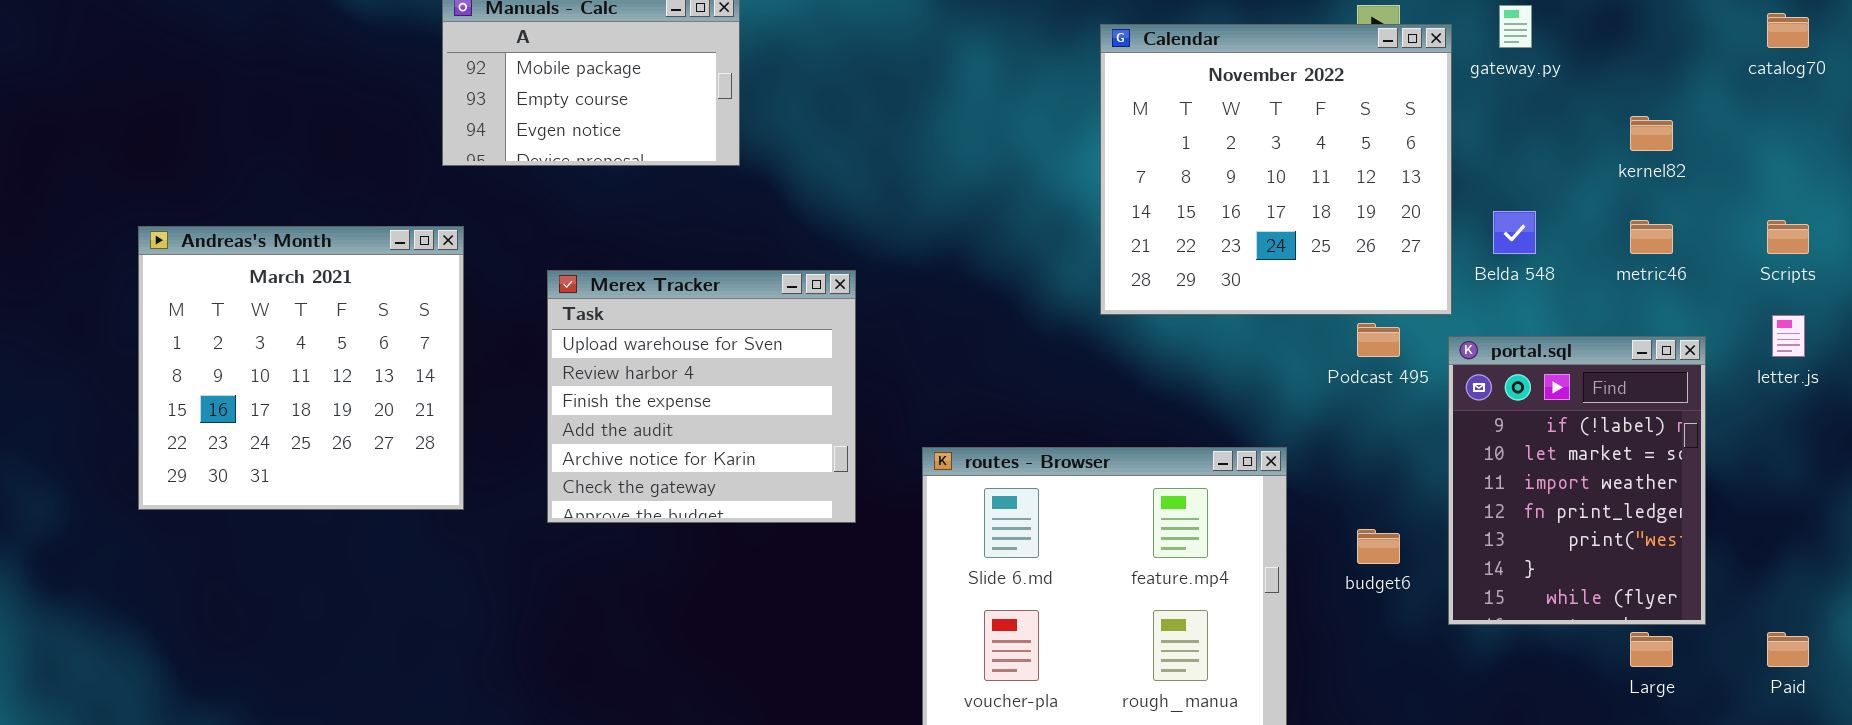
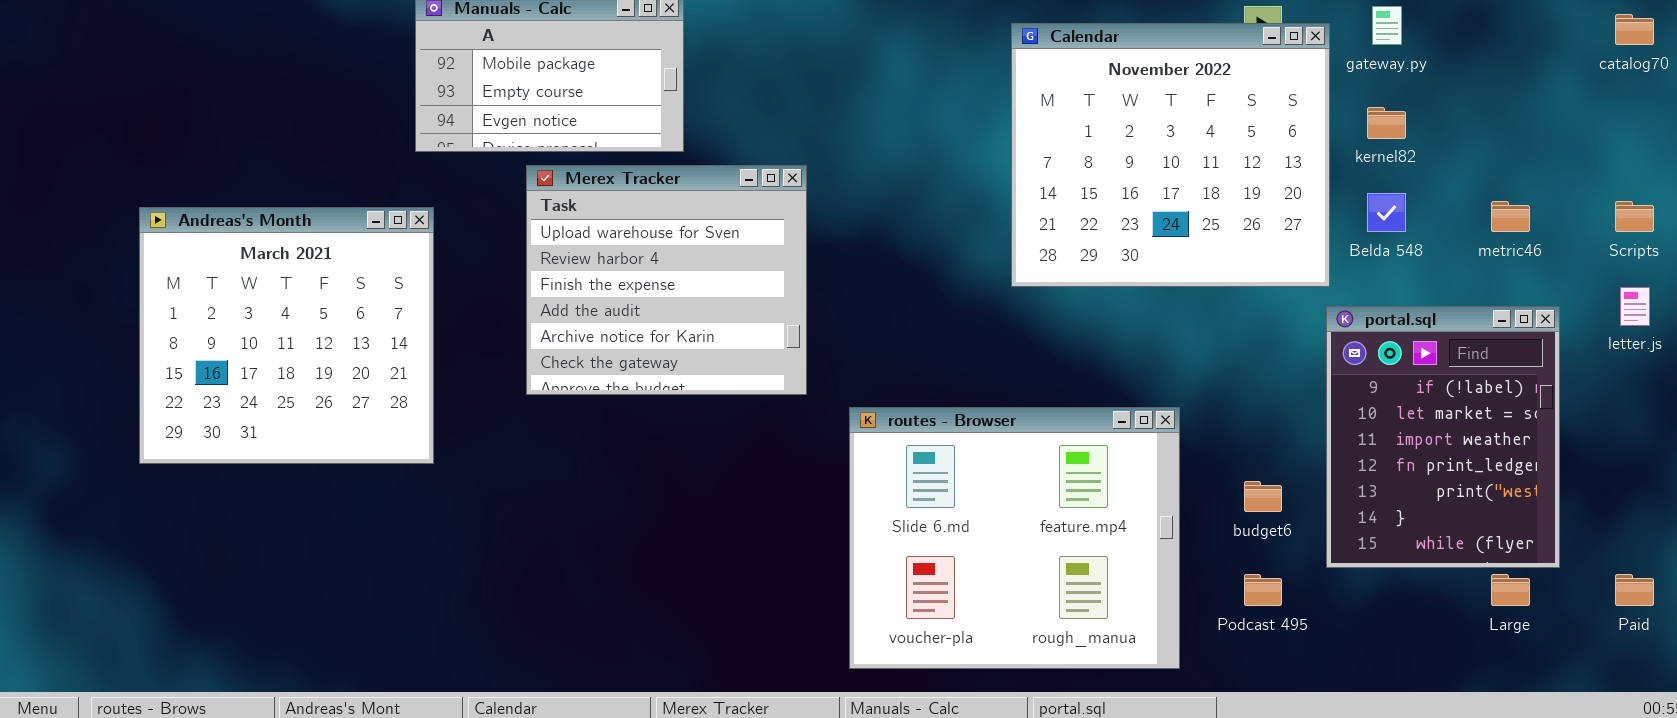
kernel82: [1630,116,1673,151] -> [1367,107,1406,139], moved
Merex Tracker: [547,270,856,523] -> [526,165,807,395], moved
Podcast 495: [1357,323,1400,357] -> [1244,574,1282,606], moved

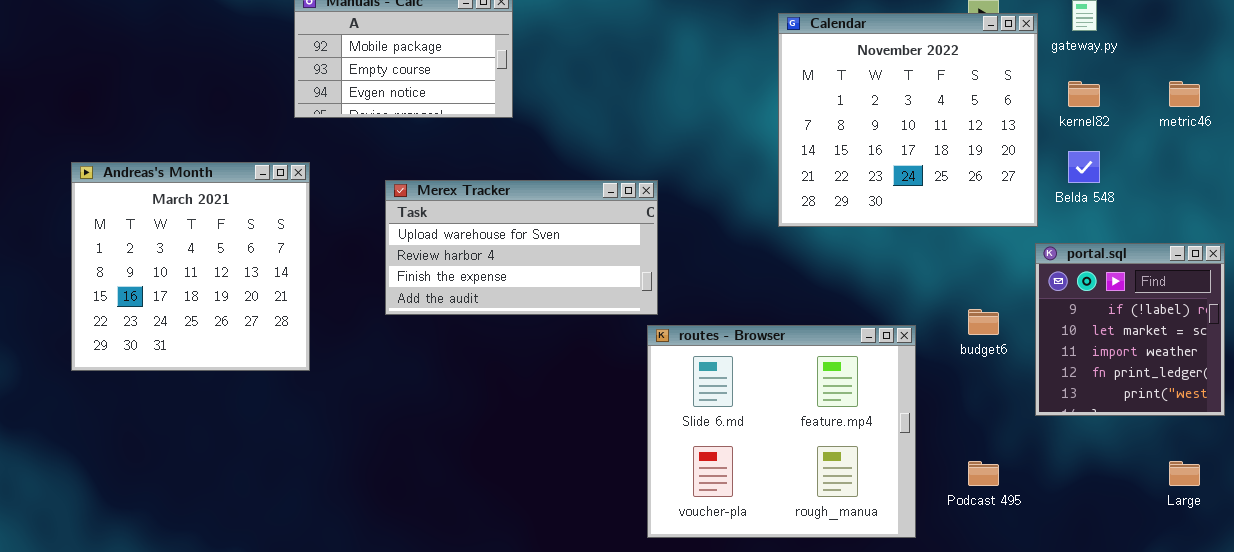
Merex Tracker: [526,165,807,395] -> [385,180,658,315], resized
metric46: [1491,201,1530,232] -> [1169,81,1200,107], moved
portal.sql: [1326,306,1560,568] -> [1035,243,1225,416], resized
budget6: [1244,481,1282,512] -> [968,309,999,335], moved

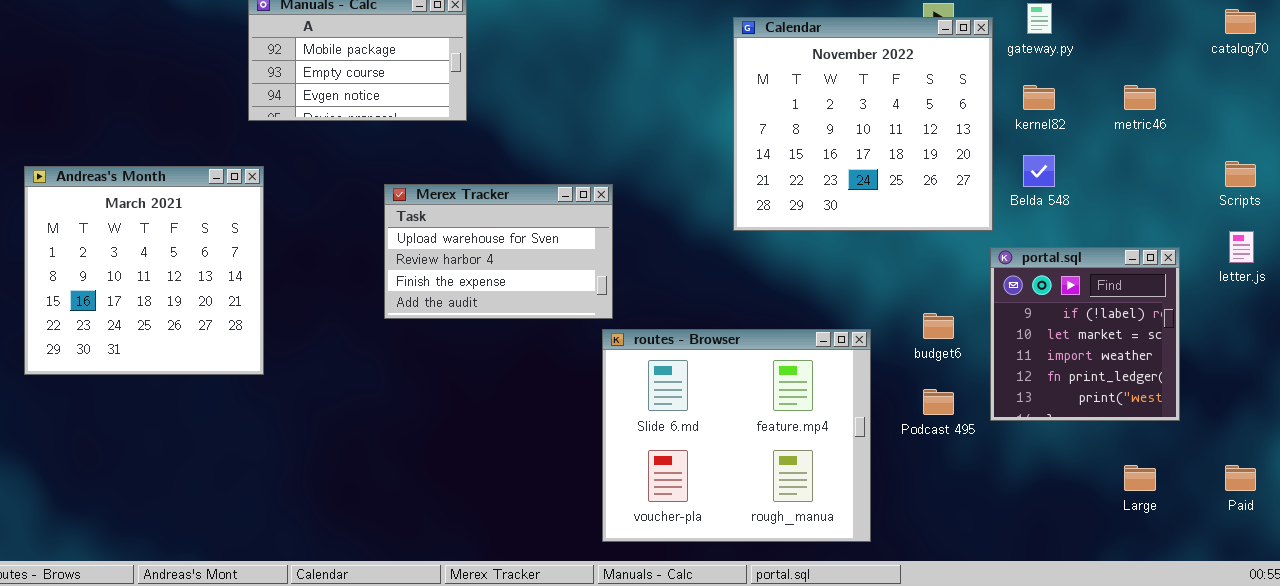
Merex Tracker: [385,180,658,315] -> [384,184,613,319], resized
Podcast 495: [968,461,999,486] -> [923,389,954,415], moved

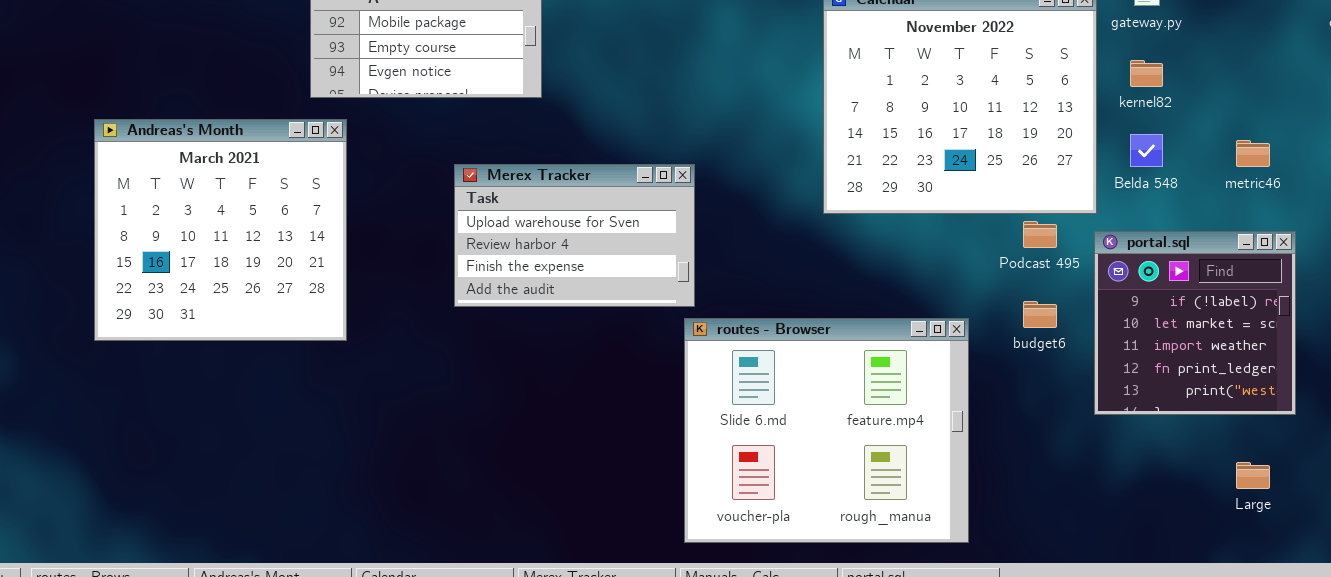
metric46: [1124,85,1156,110] -> [1236,140,1270,167], moved
Andreas's Month: [24,166,264,375] -> [94,119,347,341], moved
Podcast 495: [923,389,954,415] -> [1023,221,1057,248], moved

